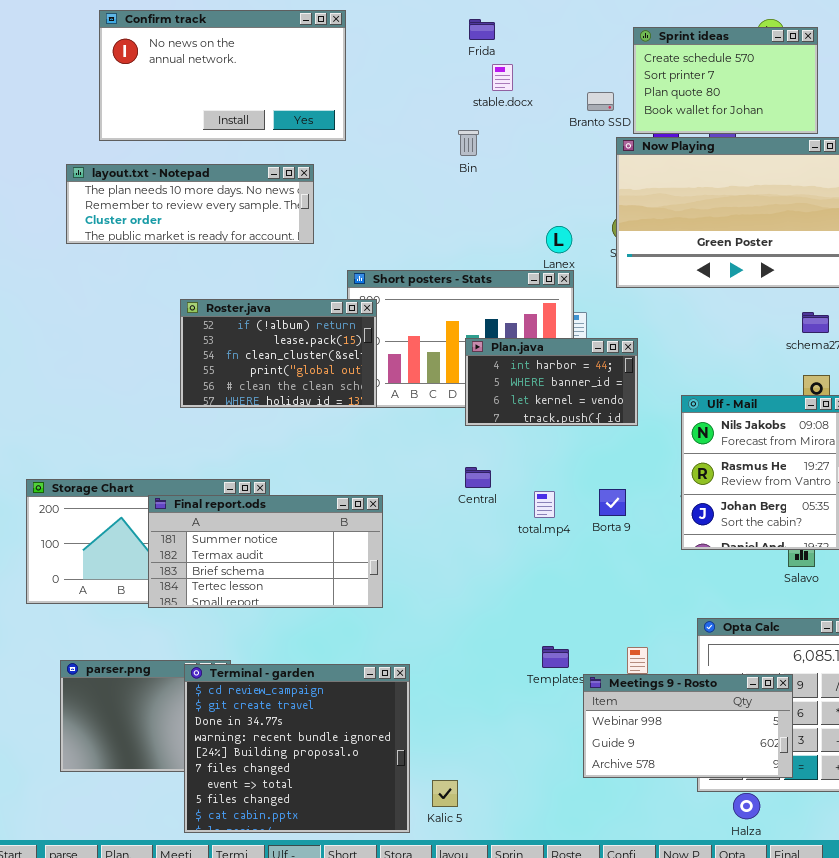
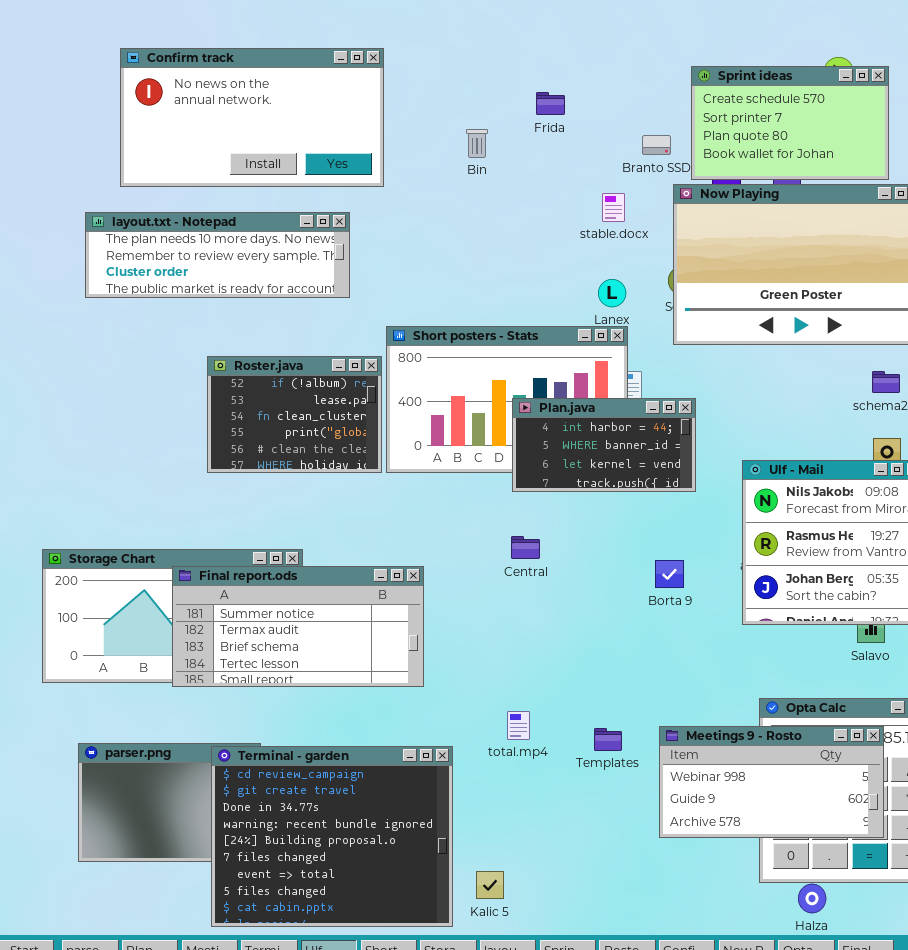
Frida: [469,19,495,40] -> [536,92,565,115], moved
stable.docx: [492,64,513,91] -> [602,193,625,222], moved
Bin: [458,130,479,156] -> [466,129,488,158], moved
Roster.java: [180,299,377,408] -> [207,356,382,473], resized
total.mp4: [534,491,555,518] -> [507,711,530,740], moved
Meetings 9 - Rosto: [583,674,793,778] -> [659,726,884,838], moved

